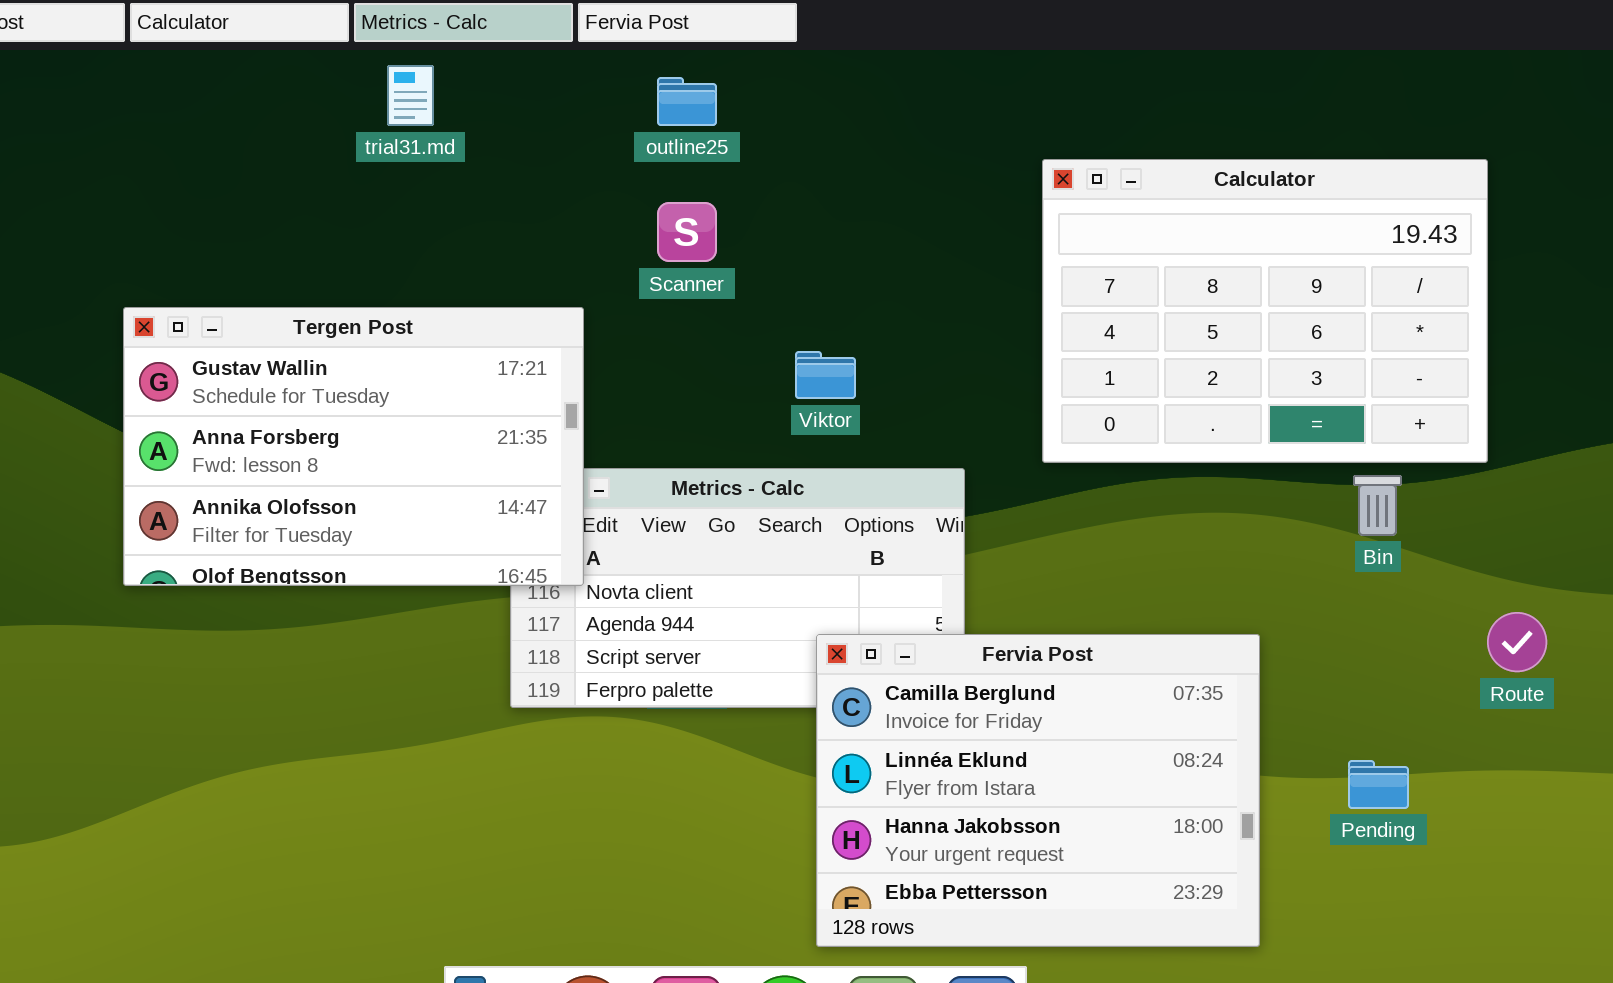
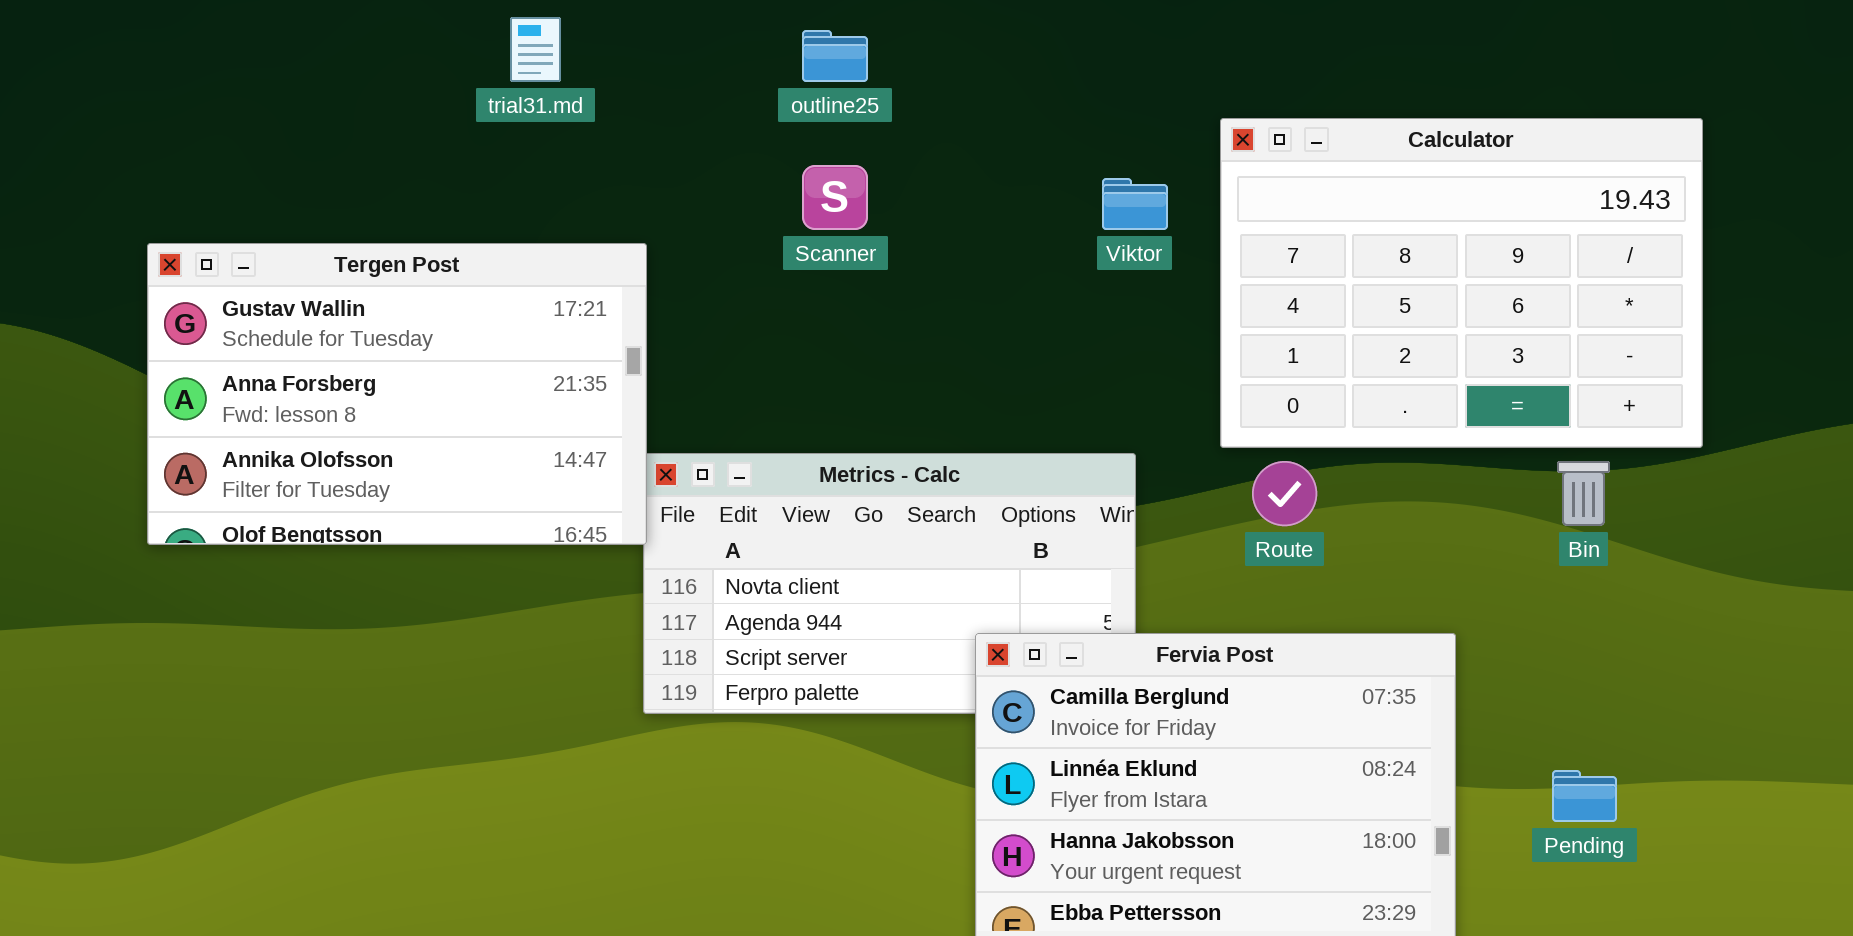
Tergen Post: [123,307,584,586] -> [147,243,647,545], moved
Viktor: [795,351,856,399] -> [1102,178,1168,230], moved
Route: [1487,612,1547,672] -> [1252,461,1317,526], moved

